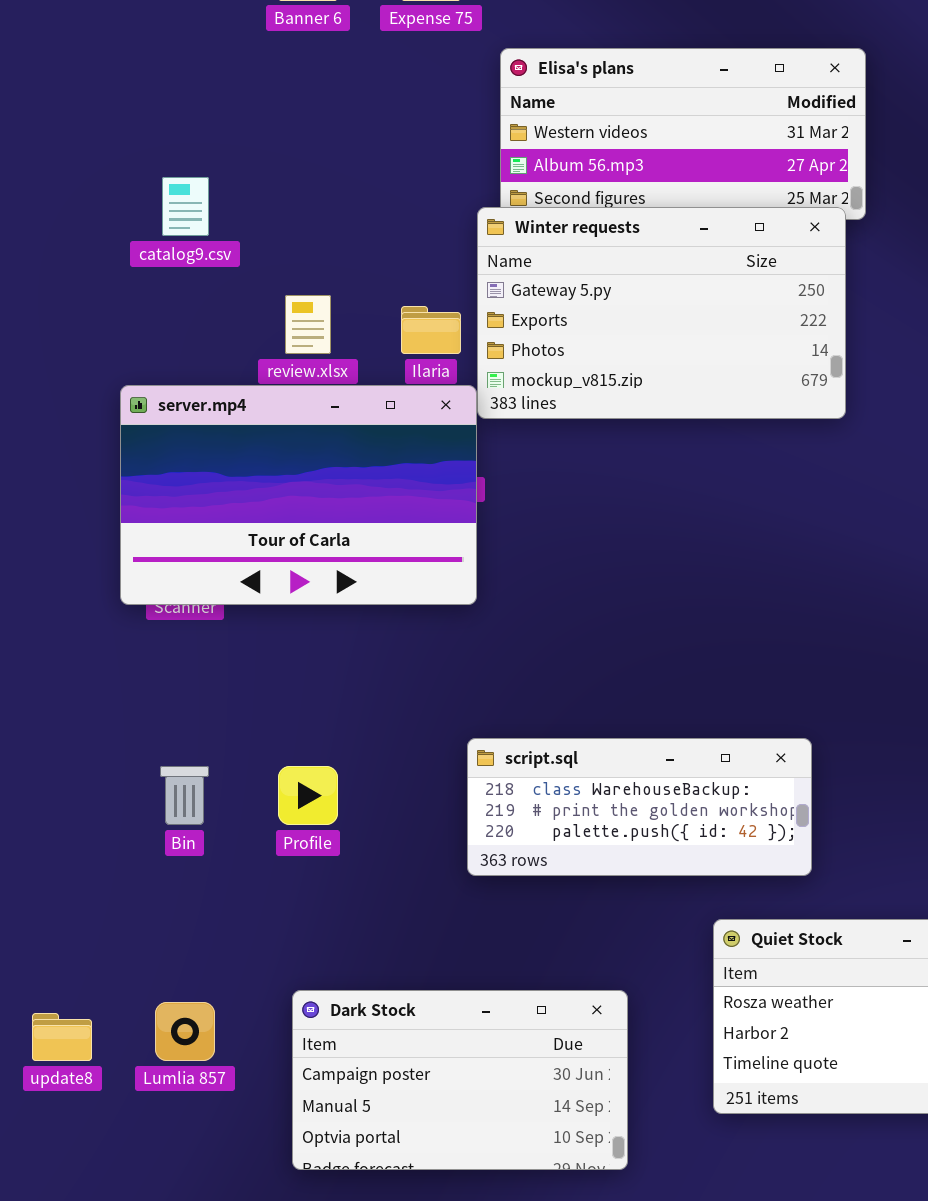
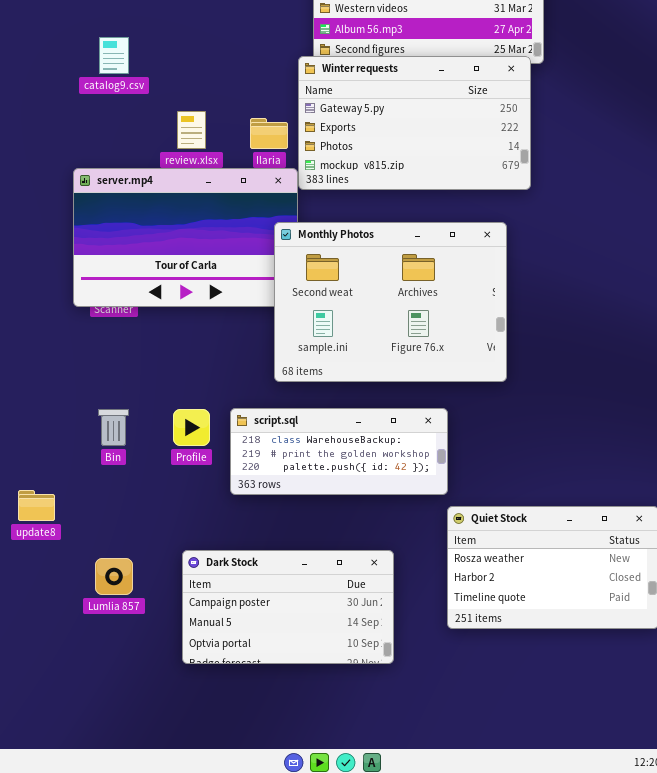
Monthly Photos: none -> [274,222,507,382], opened
script.sql: [467,738,812,876] -> [230,408,448,495], moved
update8: [32,1013,92,1061] -> [18,490,55,521], moved

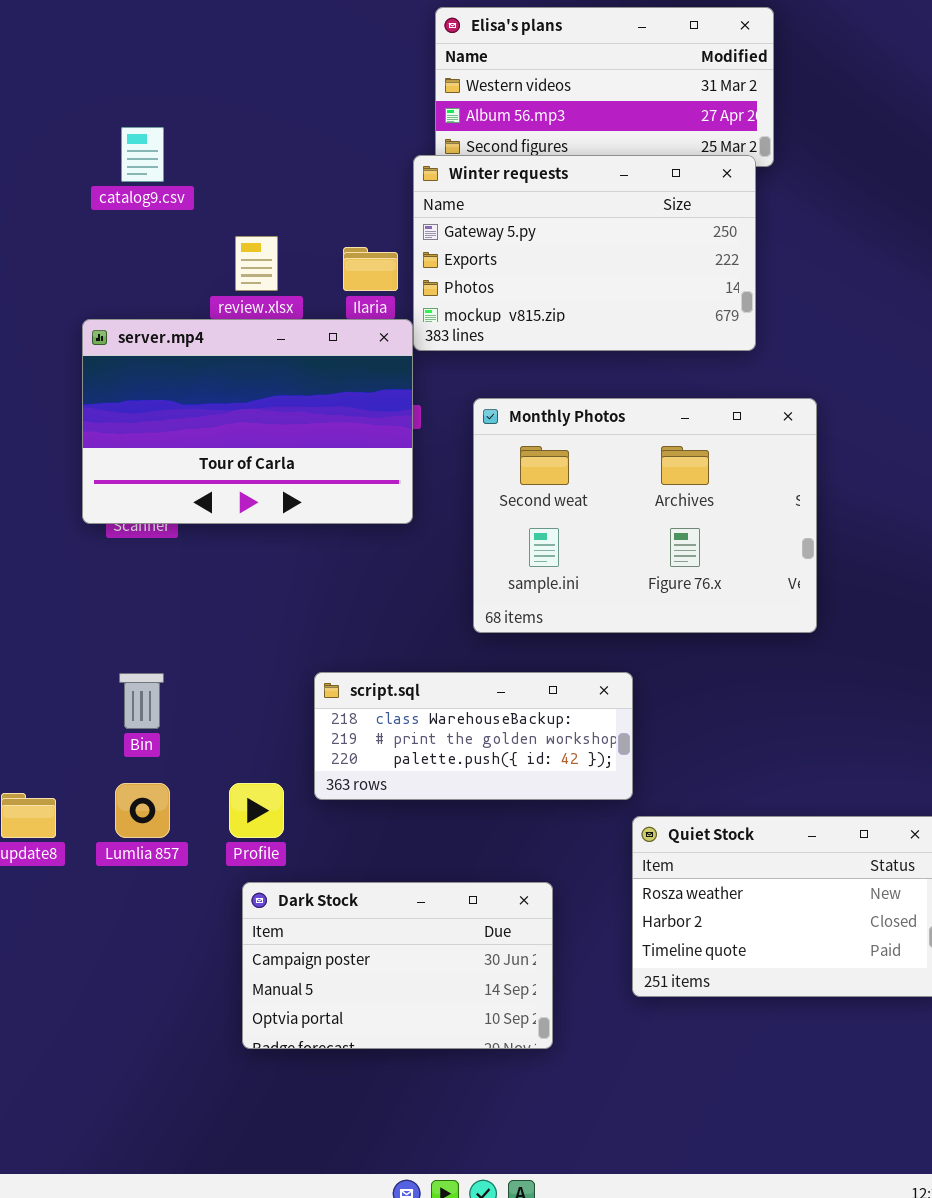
Monthly Photos: [274,222,507,382] -> [473,398,817,633], moved
Profile: [173,409,210,446] -> [229,783,284,838], moved
Lumlia 857: [95,558,133,595] -> [115,783,170,838], moved

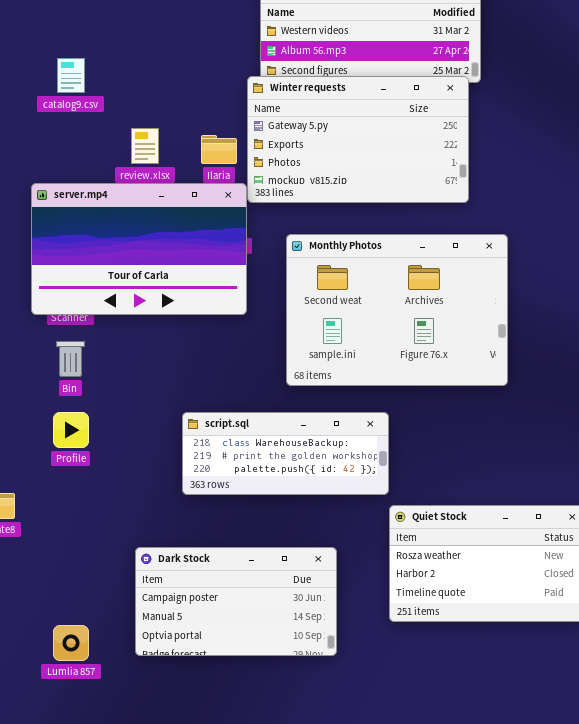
Bin: [119,673,164,729] -> [56,341,85,377], moved
Lumlia 857: [115,783,170,838] -> [53,625,89,661], moved
Profile: [229,783,284,838] -> [53,412,89,448], moved

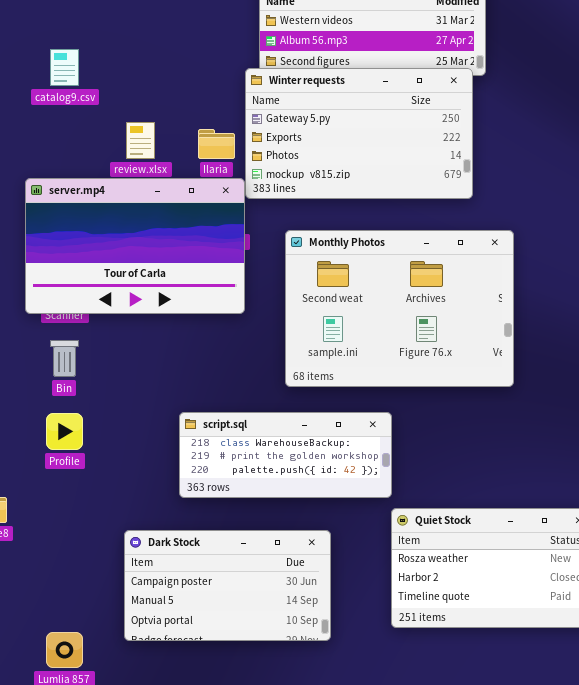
Dark Stock: [135,547,337,656] -> [124,530,331,641], moved

